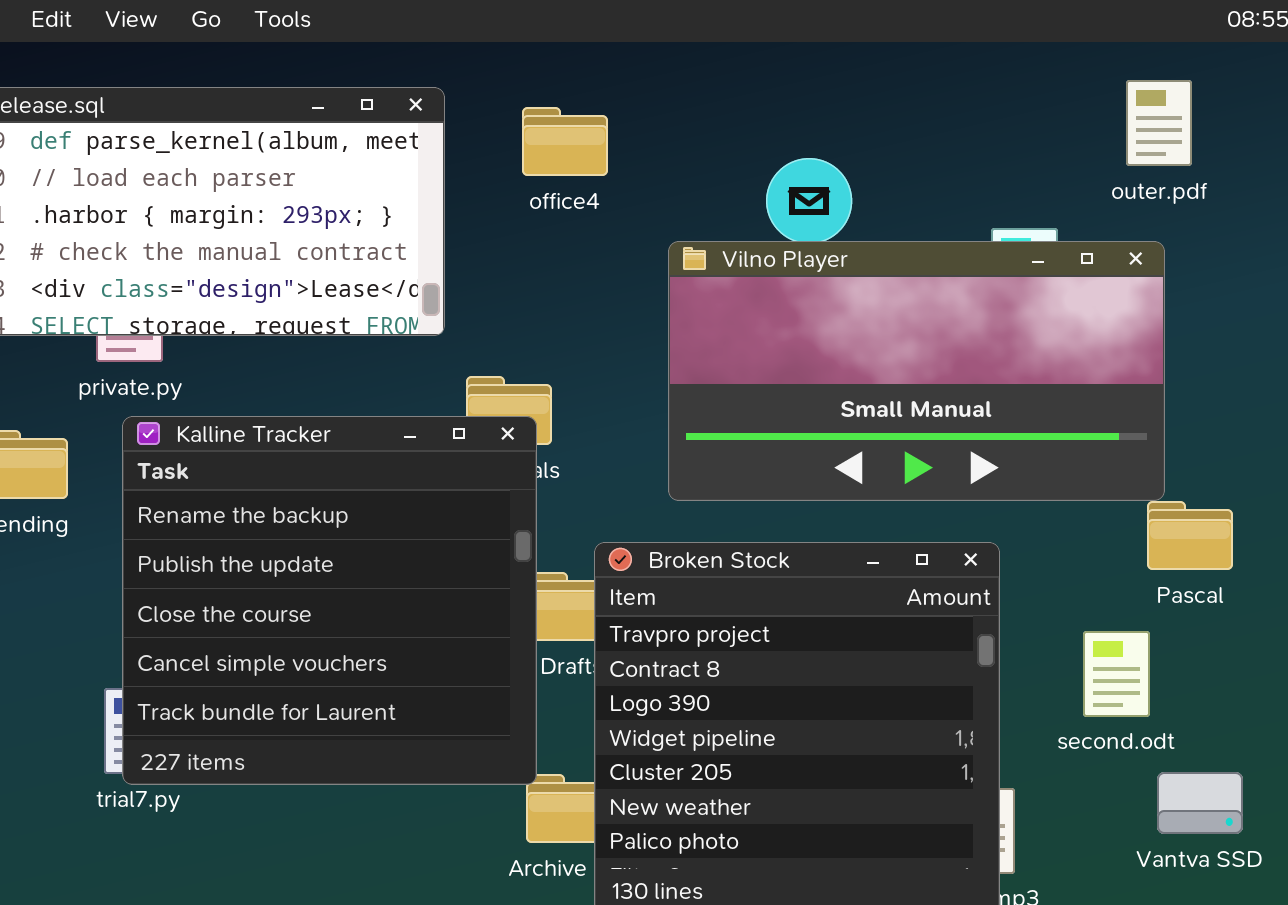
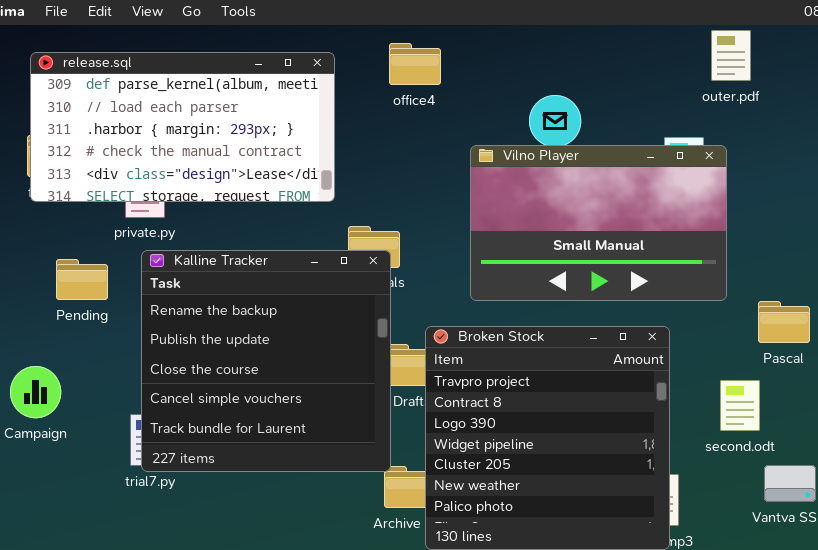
outer.pdf: [1126,80,1192,166] -> [711,30,751,81], moved
office4: [522,107,608,176] -> [389,43,441,85], moved
Vilno Player: [668,241,1165,501] -> [470,145,727,301], resized

